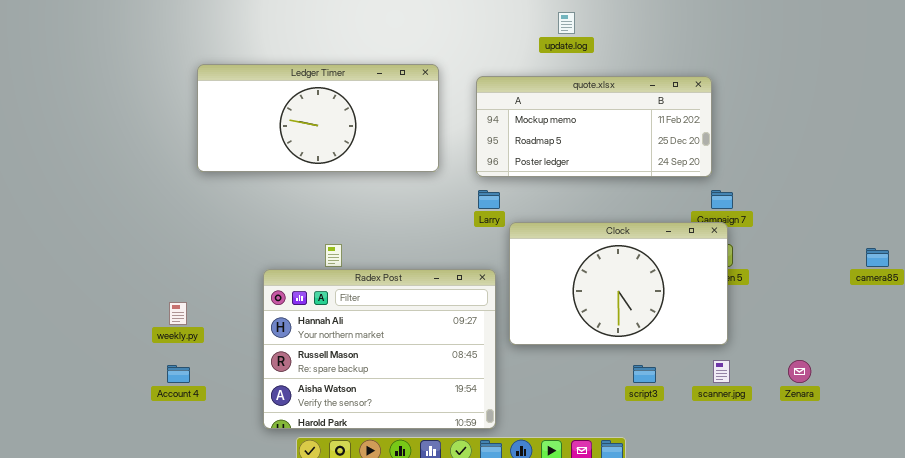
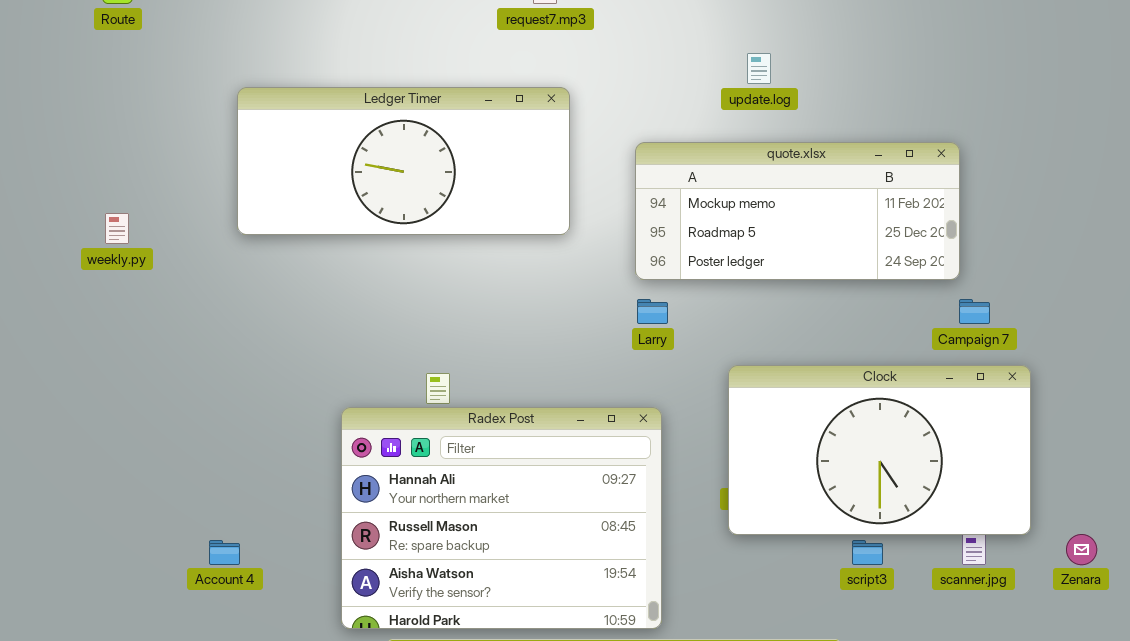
Ledger Timer: [197,64,439,172] -> [237,87,570,235], moved
Clock: [509,222,728,345] -> [728,365,1031,535], moved
weekly.py: [169,302,187,325] -> [105,213,129,244], moved

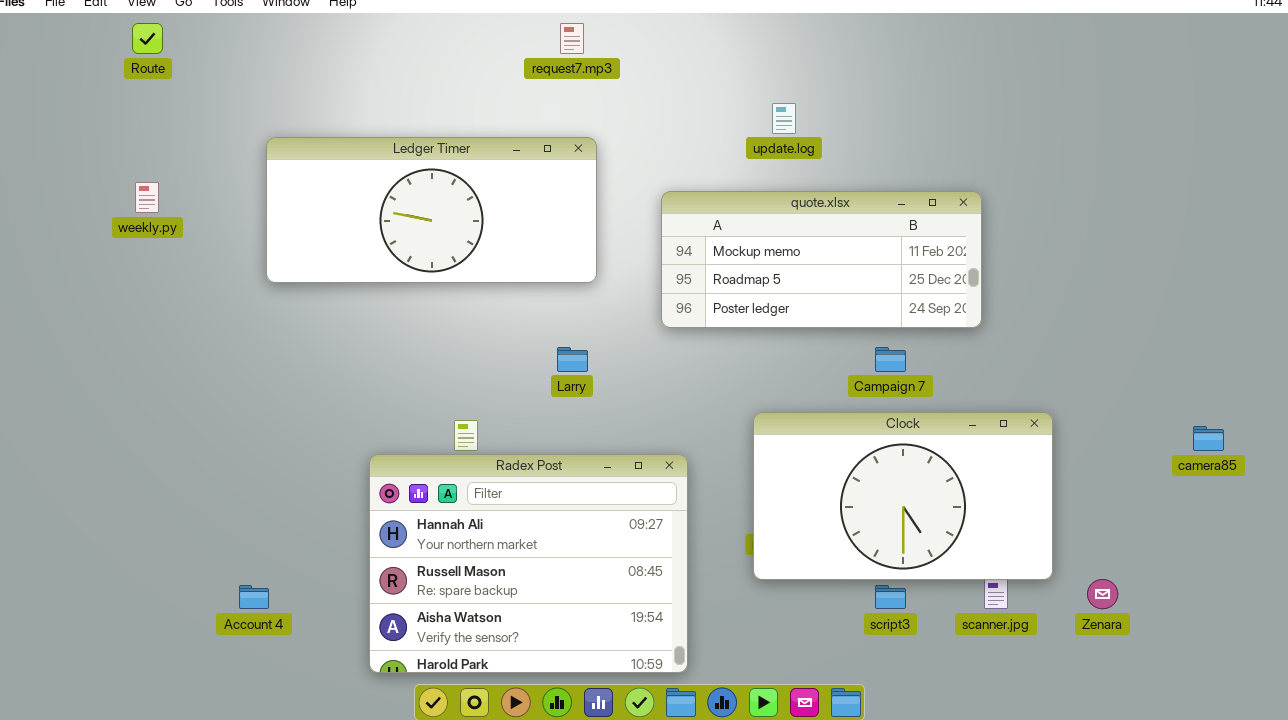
weekly.py: [105,213,129,244] -> [135,182,159,213], moved
Larry: [637,299,668,324] -> [557,347,588,372], moved
Campaign 7: [959,299,990,324] -> [875,347,906,372], moved

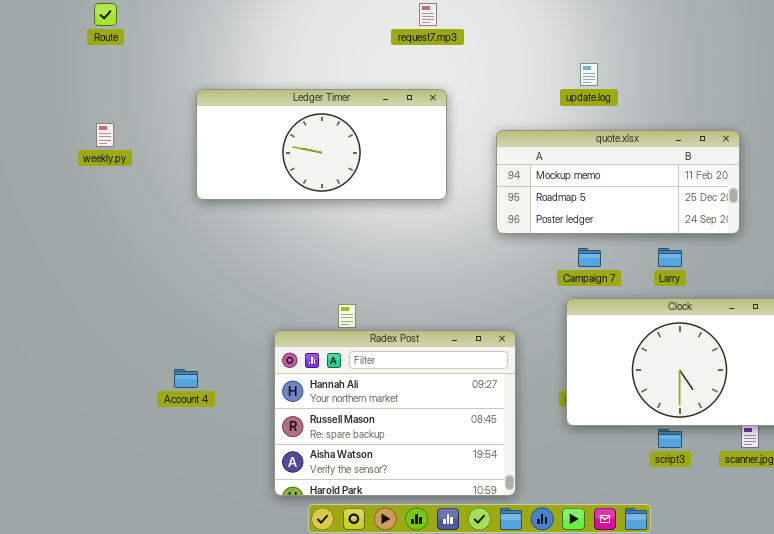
Larry: [557,347,588,372] -> [658,248,682,267], moved
Campaign 7: [875,347,906,372] -> [578,248,601,267], moved
Account 4: [239,585,269,609] -> [174,369,198,388], moved

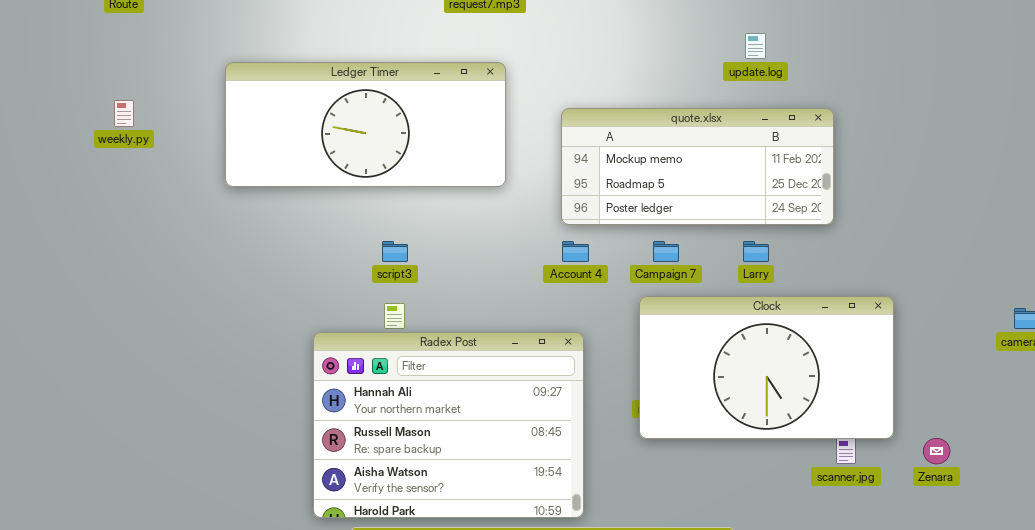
update.log: [580,63,598,86] -> [745,33,766,59], moved
Account 4: [174,369,198,388] -> [562,241,589,262], moved
script3: [658,429,682,448] -> [382,241,408,262], moved

